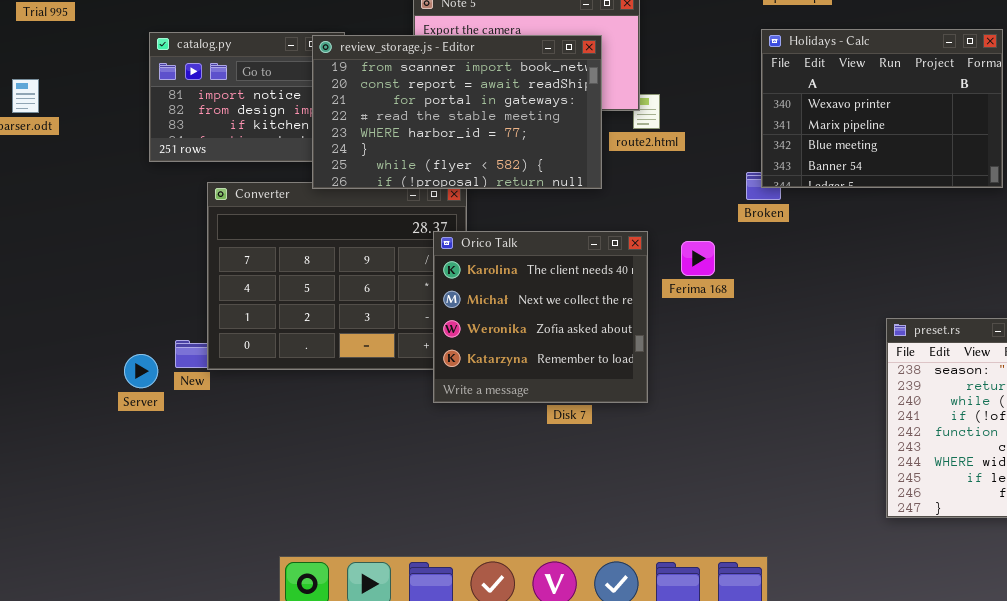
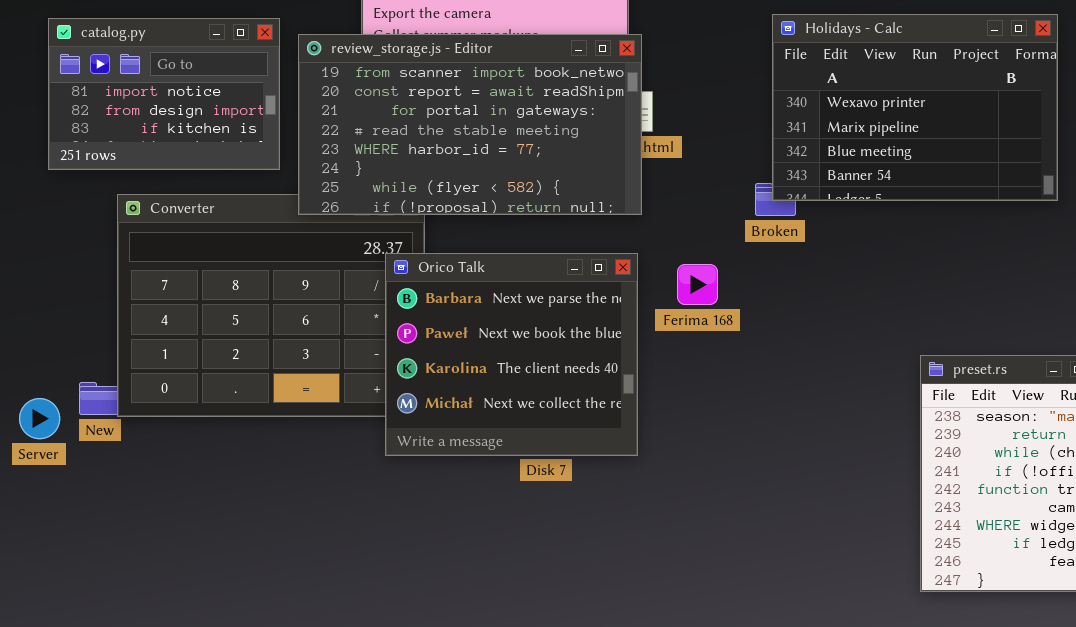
review_storage.js - Editor: [312,35,602,189] -> [298,34,642,215], moved
Orico Talk: [433,231,648,403] -> [385,253,638,456], scrolled up 2 rows

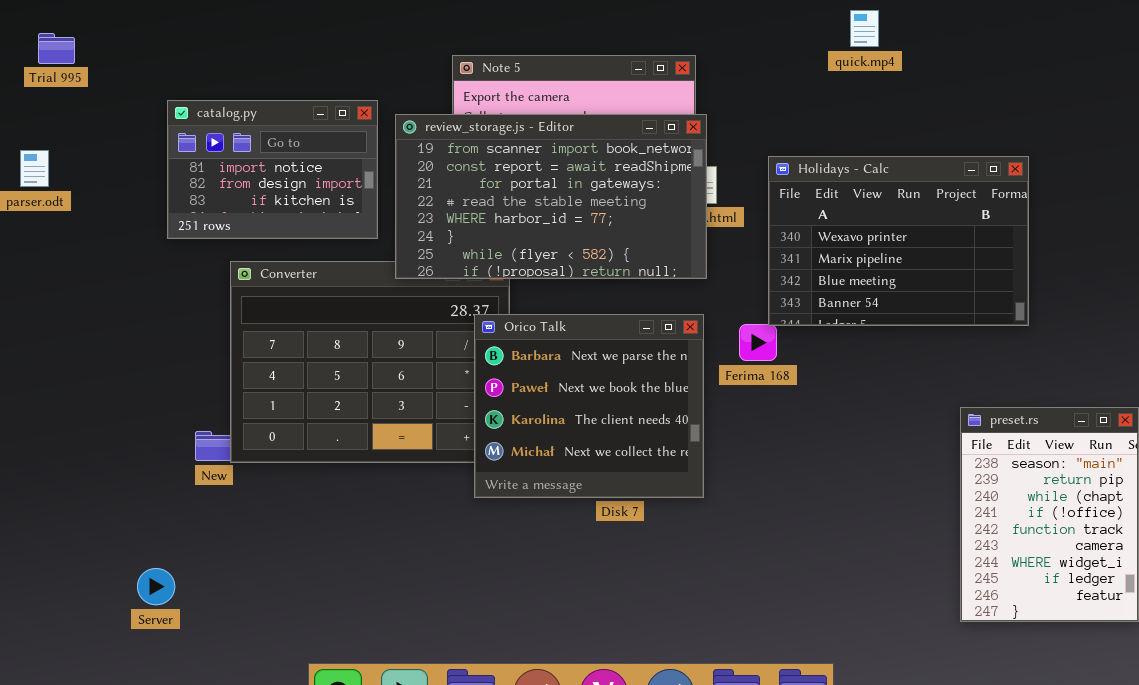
Holidays - Calc: [772,14,1058,201] -> [768,156,1029,326], moved
Server: [19,398,60,439] -> [137,568,175,605], moved

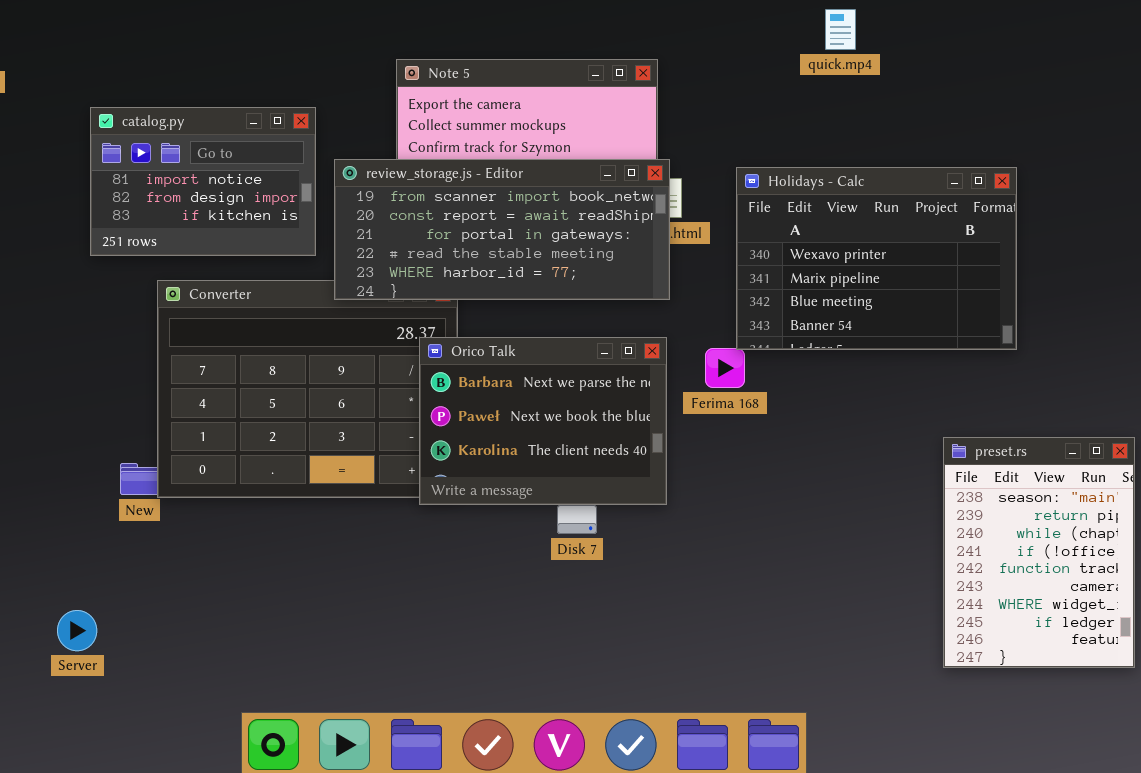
review_storage.js - Editor: [395,114,707,279] -> [334,159,670,300], resized
Orico Talk: [474,314,704,498] -> [419,337,667,505], resized

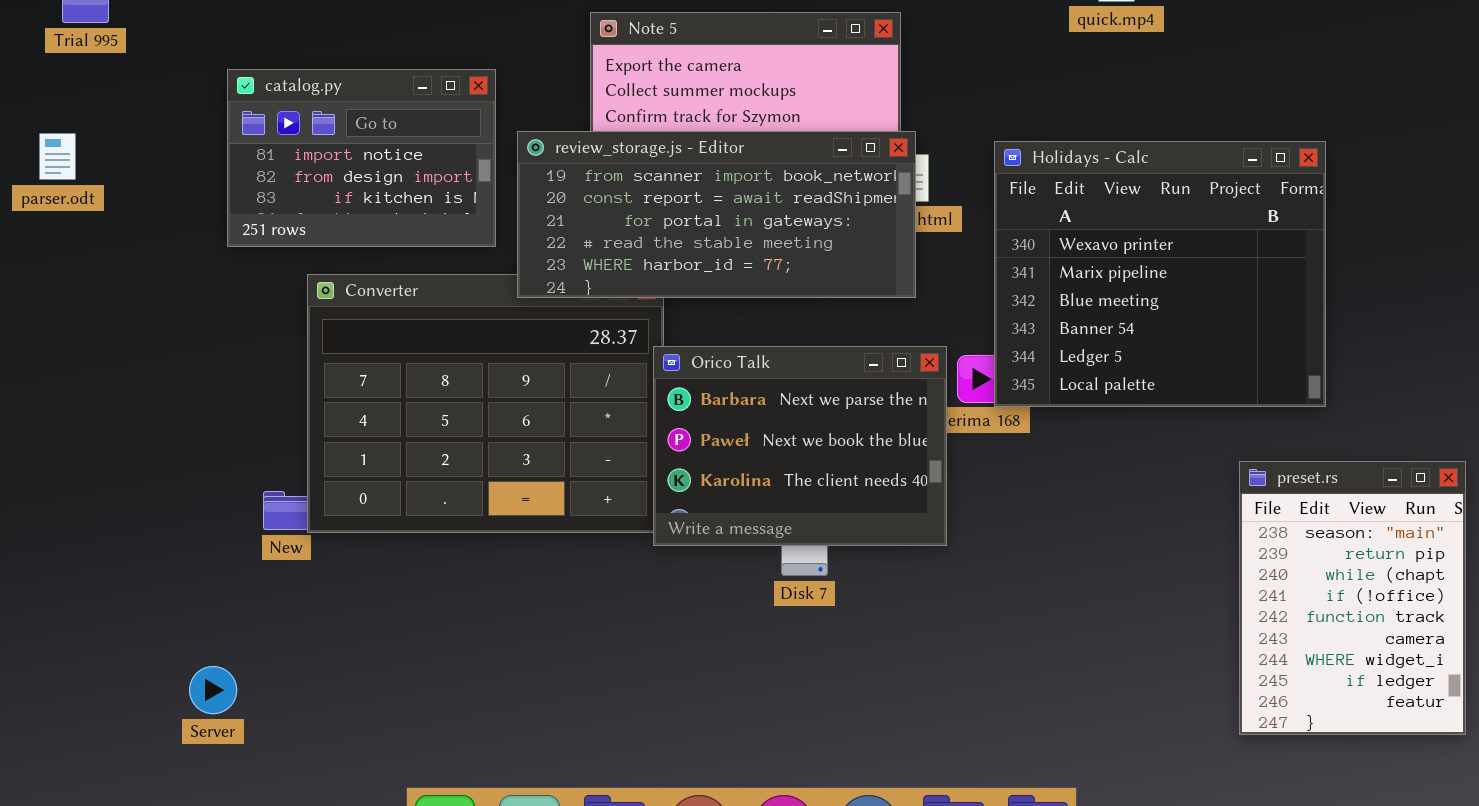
Holidays - Calc: [736,167,1017,350] -> [994,141,1326,407], resized
Orico Talk: [419,337,667,505] -> [653,346,947,546], moved

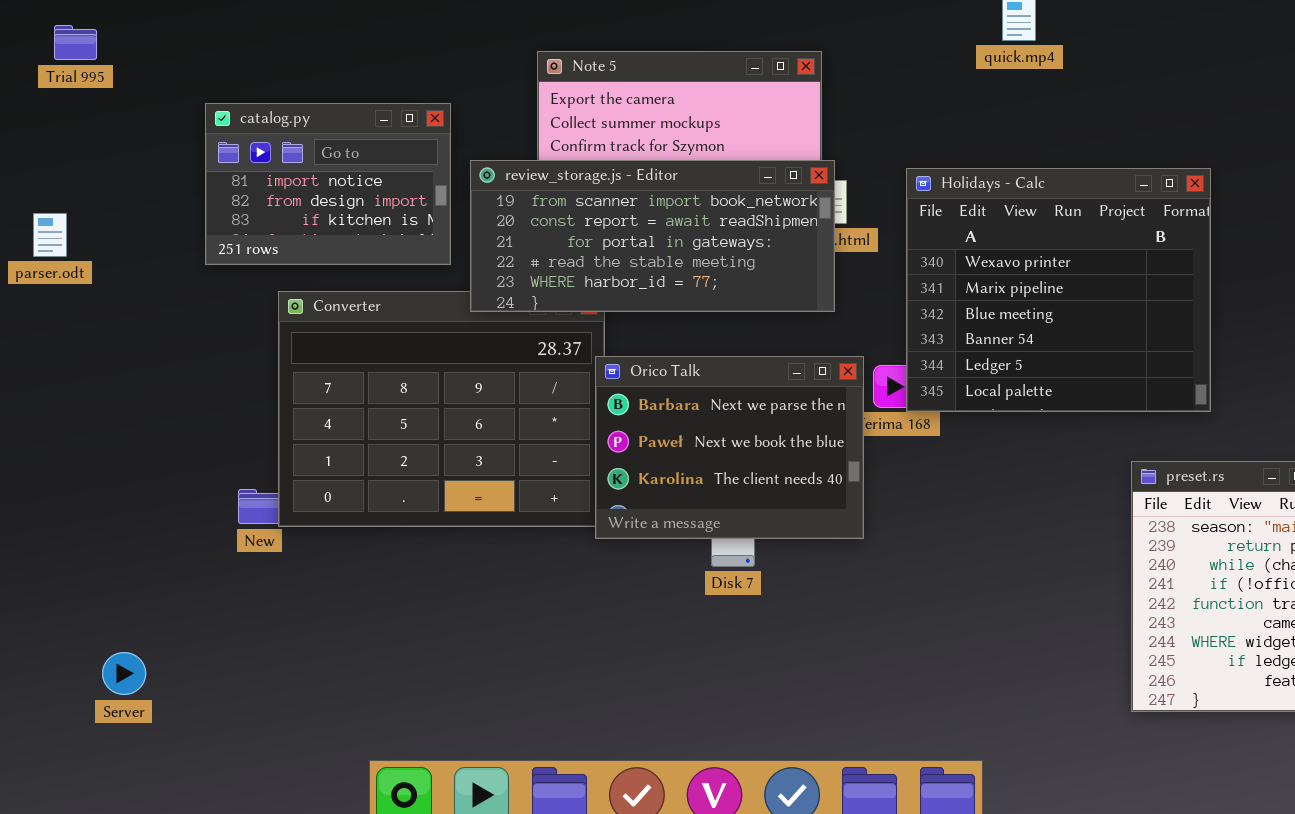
parser.odt: [39,133,76,180] -> [33,213,67,257], moved
Server: [189,666,237,714] -> [102,652,146,695], moved

